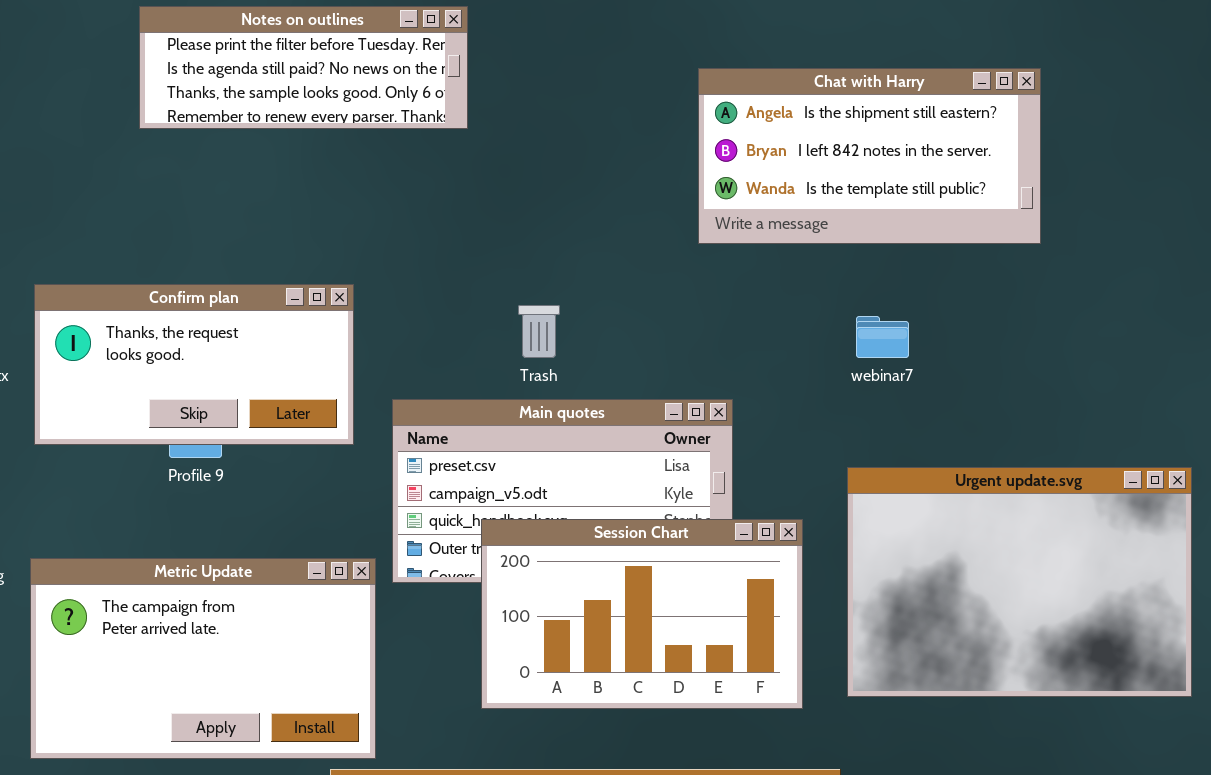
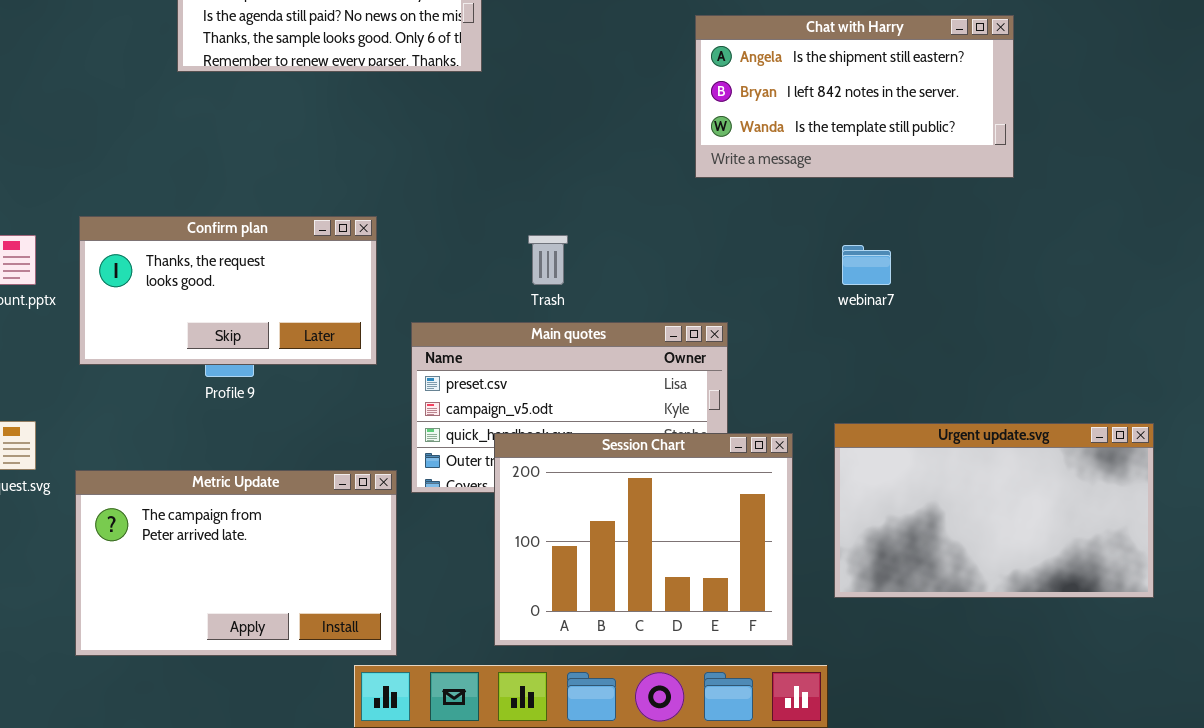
Urgent update.svg: [847,467,1192,697] -> [834,423,1154,598], resized
Session Chart: [481,519,803,709] -> [494,433,793,646], resized

